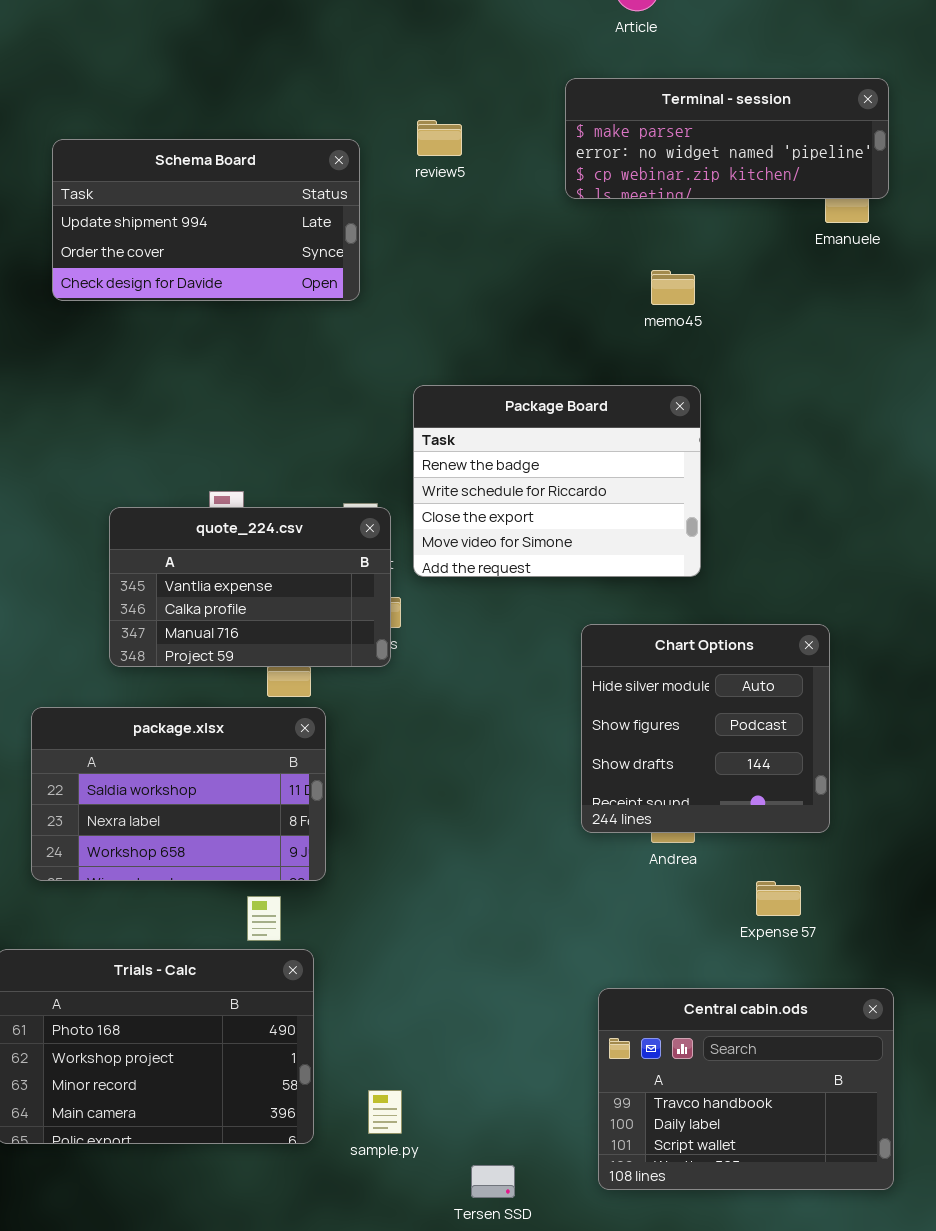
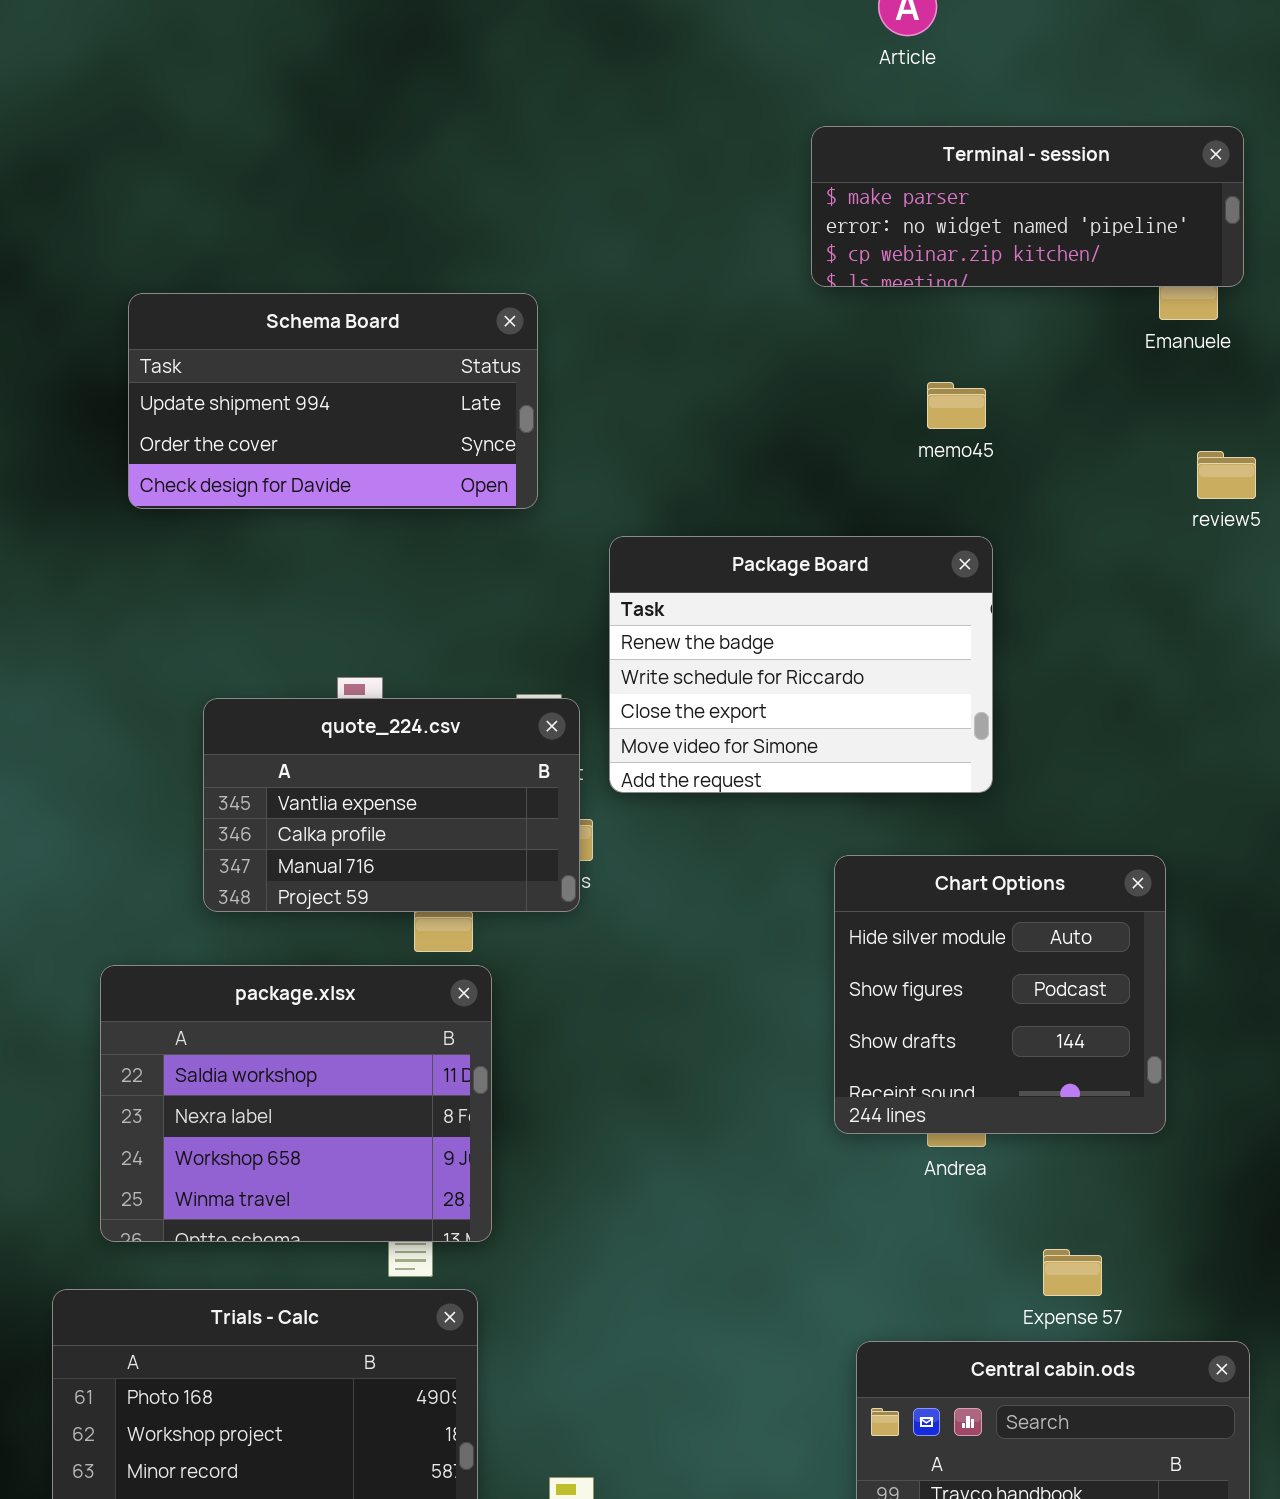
review5: [417,120,462,156] -> [1197,451,1256,499], moved
Schema Board: [52,139,360,301] -> [128,293,538,509], moved
package.xlsx: [31,707,326,881] -> [100,965,492,1242], resized
Expense 57: [756,881,801,916] -> [1043,1249,1102,1296], moved

